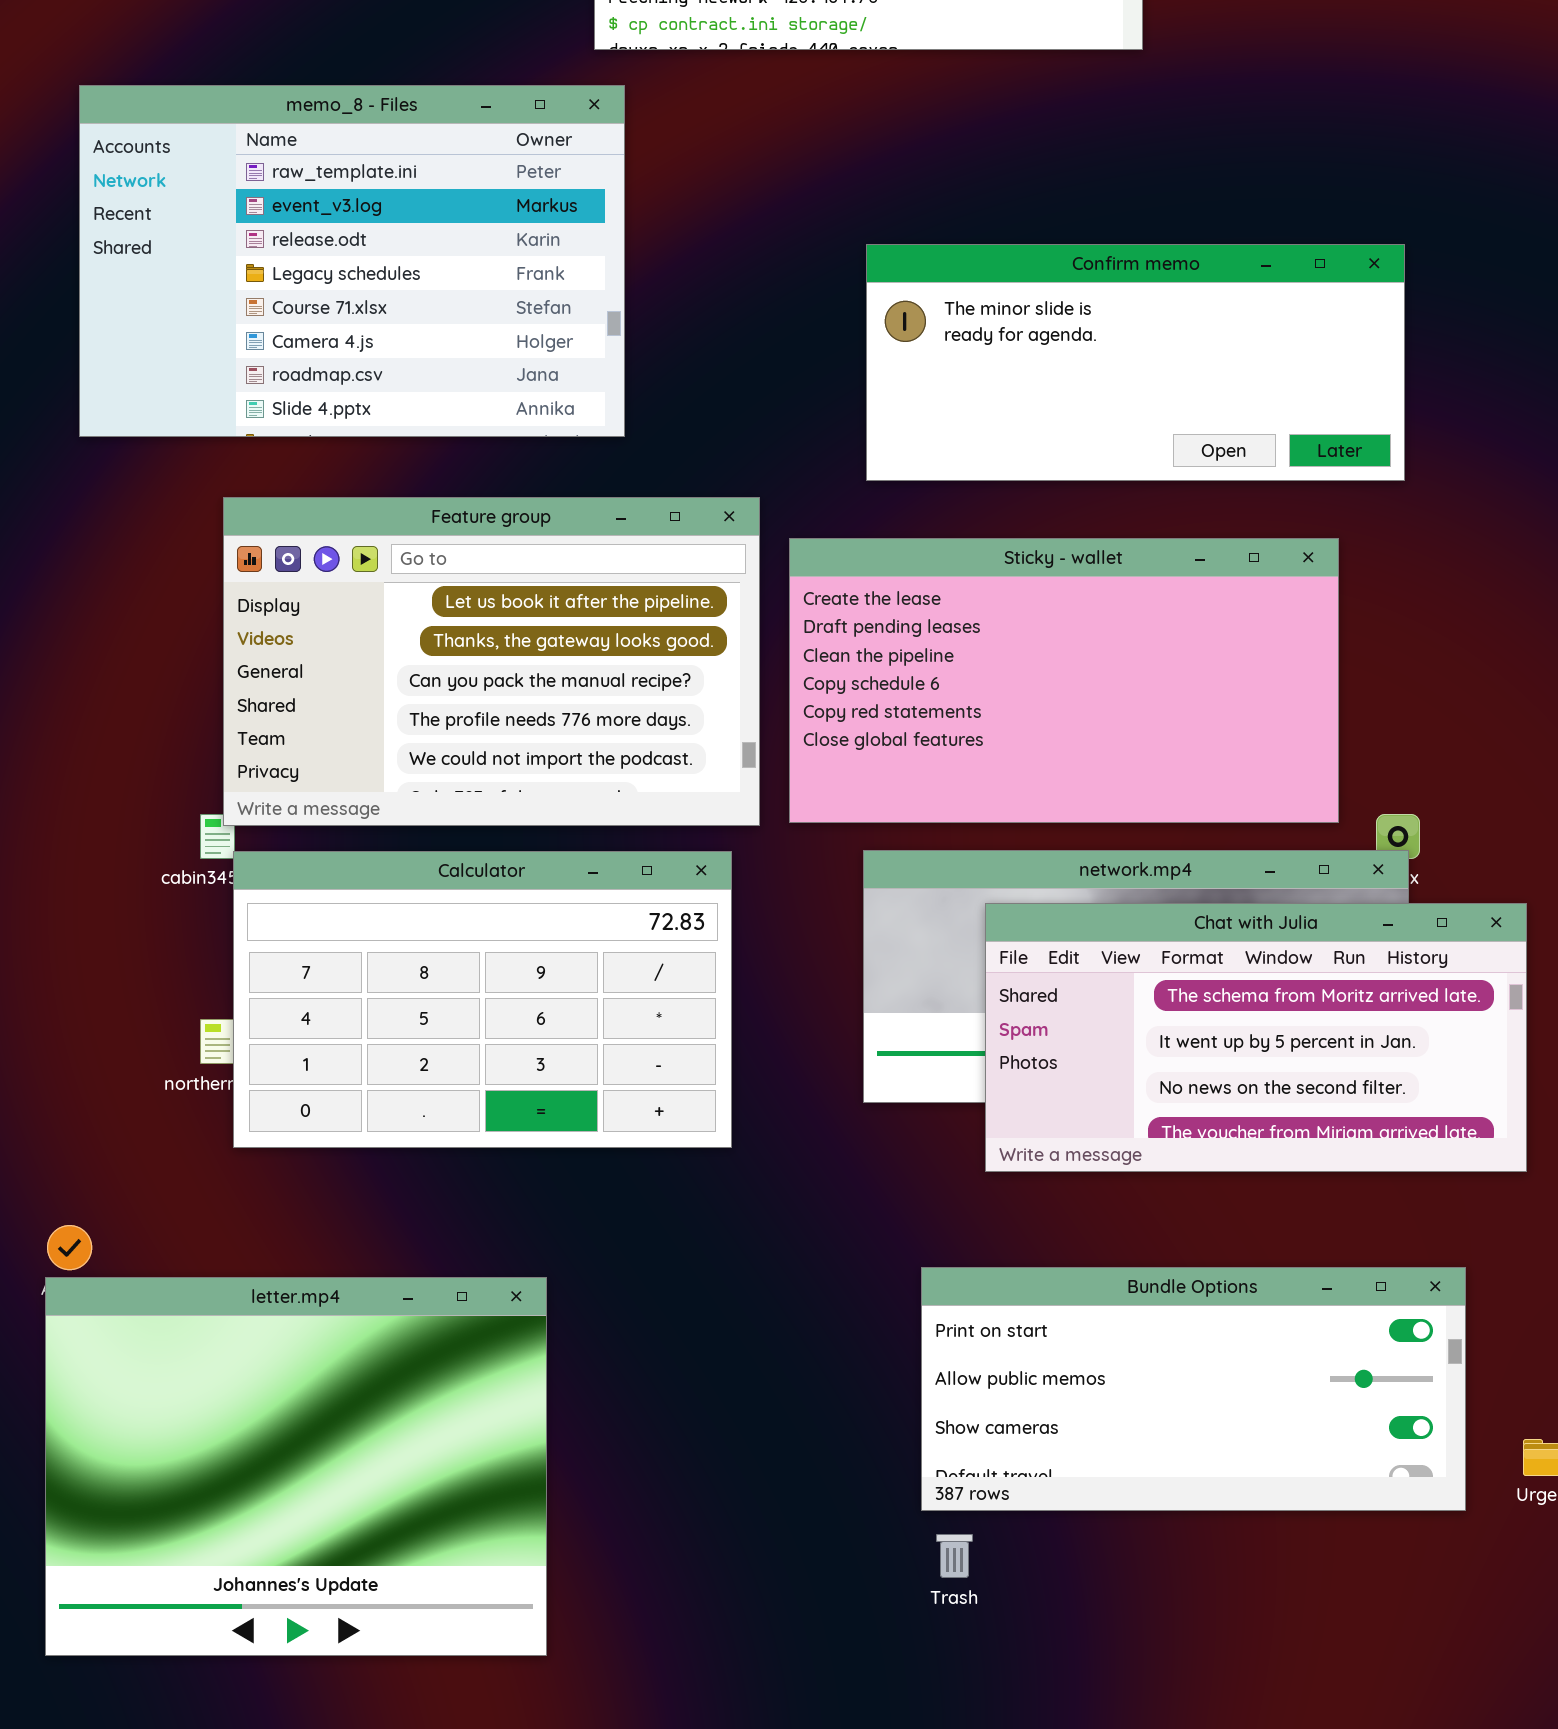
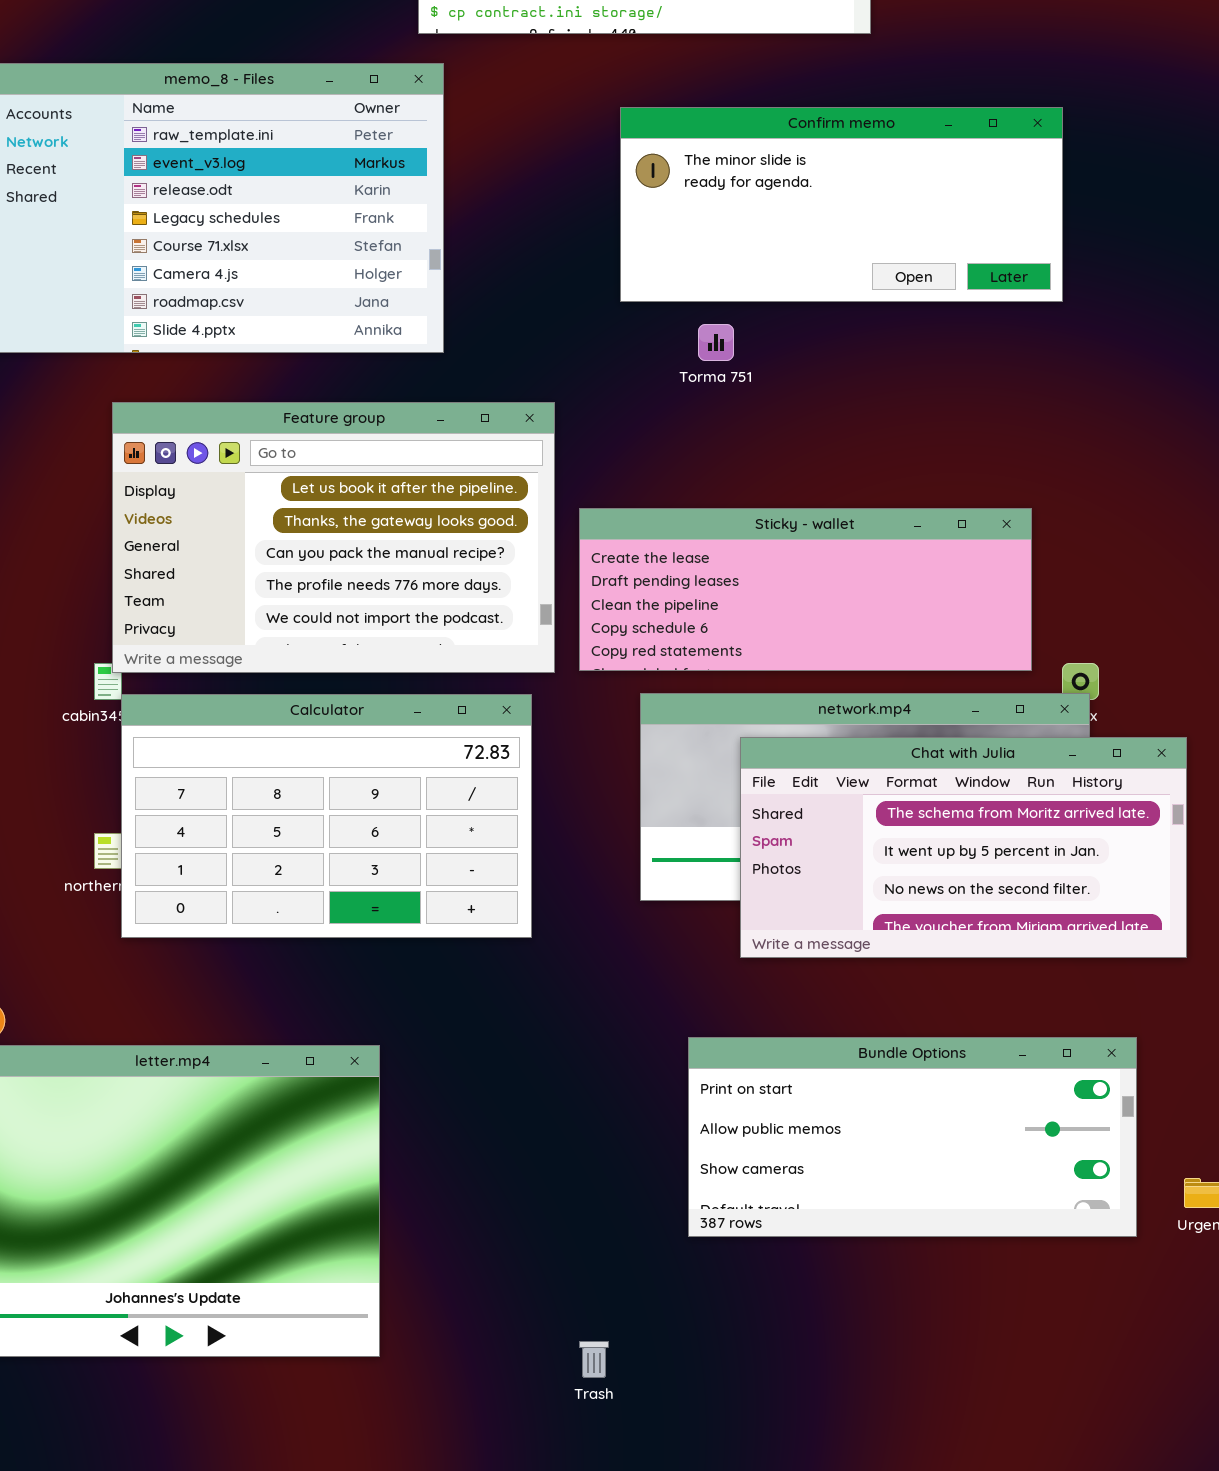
Confirm memo: [866,244,1405,481] -> [620,107,1063,302], moved
Sticky - wallet: [789,538,1339,823] -> [579,508,1032,671], resized
Trash: [936,1534,973,1578] -> [579,1341,609,1378], moved

